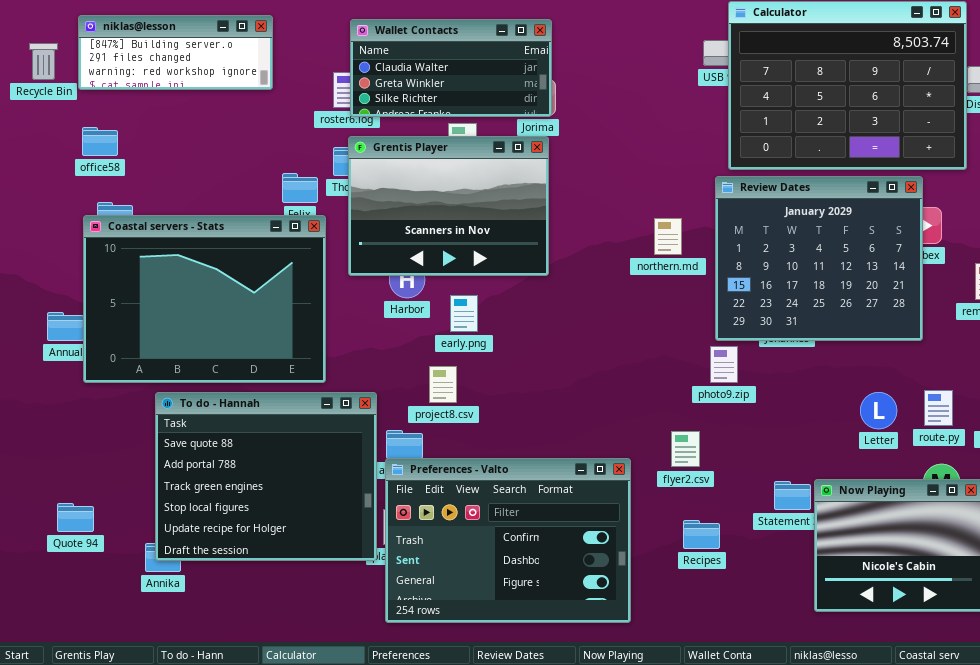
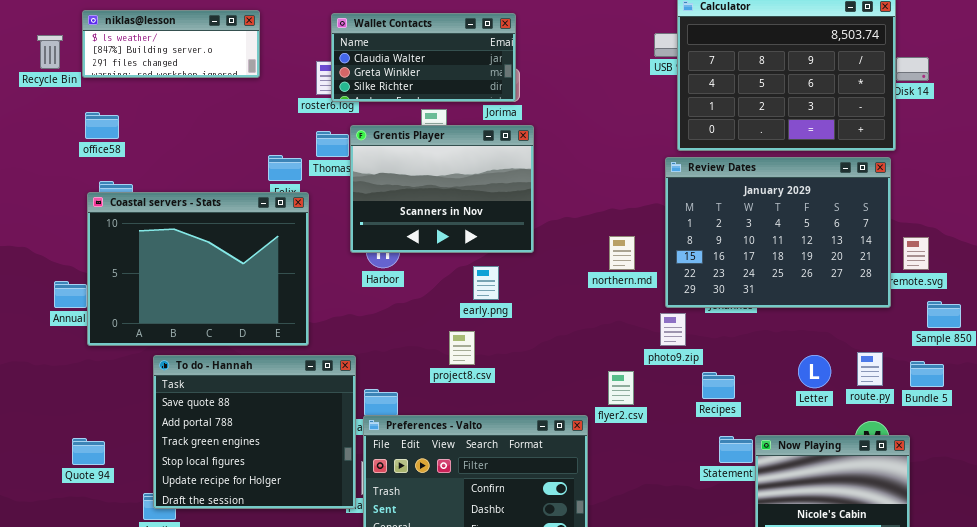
niklas@lesson: [78,15,273,90] -> [82,10,260,78], scrolled up 1 row
Grentis Player: [348,136,549,276] -> [350,125,534,253], moved
Review Dates: [715,176,923,341] -> [665,157,891,308], resized
northern.md: [654,218,682,255] -> [609,236,635,270], moved
early.png: [450,295,478,332] -> [473,266,499,300], moved
project8.csv: [429,366,457,403] -> [449,331,475,365], moved
flyer2.csv: [671,431,700,467] -> [608,371,634,405], moved
Quote 94: [57,503,94,532] -> [72,438,105,465], moved
Recipes: [683,520,720,549] -> [702,372,735,399], moved

